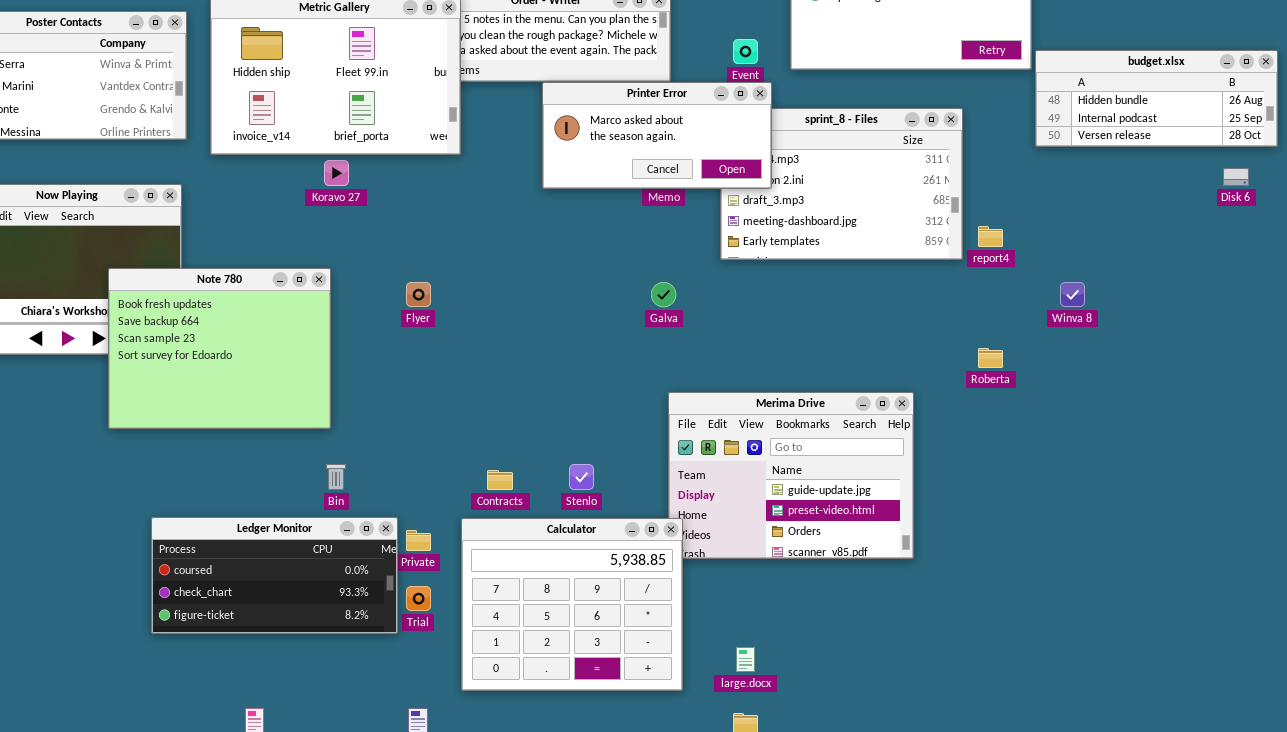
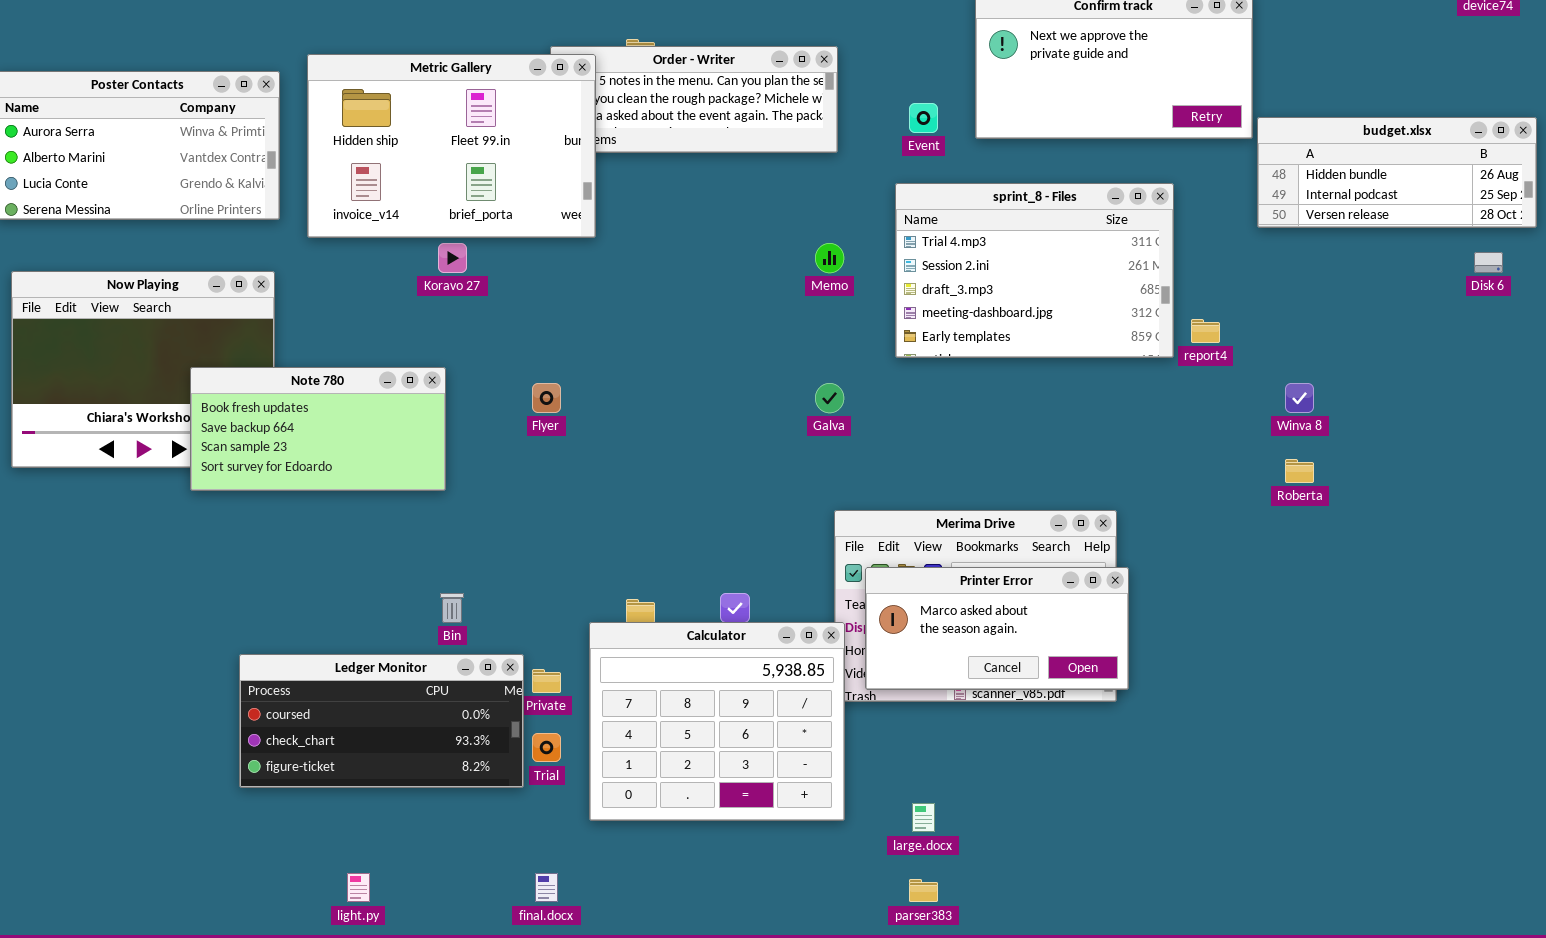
Printer Error: [542,82,772,189] -> [865,567,1129,690], moved
Note 780: [108,268,331,429] -> [190,367,446,491], resized
Roberta: [978,348,1003,368] -> [1285,459,1314,483], moved
Calculator: [461,518,683,691] -> [589,622,845,821], moved

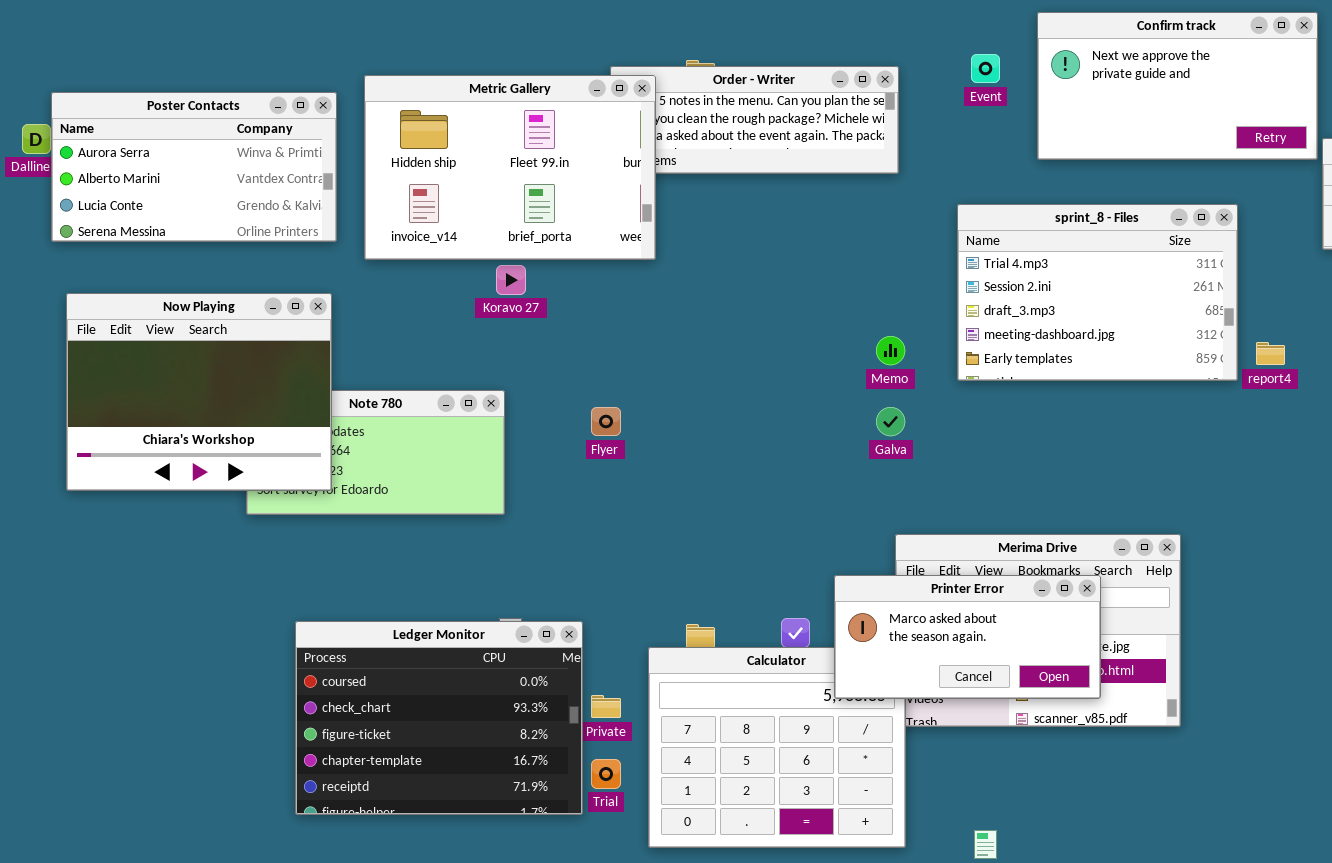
Event: [909,103,938,133] -> [971,54,1000,83], moved
Memo: [815,243,844,273] -> [876,336,905,365], moved
Now Playing: [11,271,275,468] -> [66,293,332,491], raised
Printer Error: [865,567,1129,690] -> [834,575,1101,699], moved
Ledger Monitor: [239,654,524,788] -> [295,621,583,815], resized

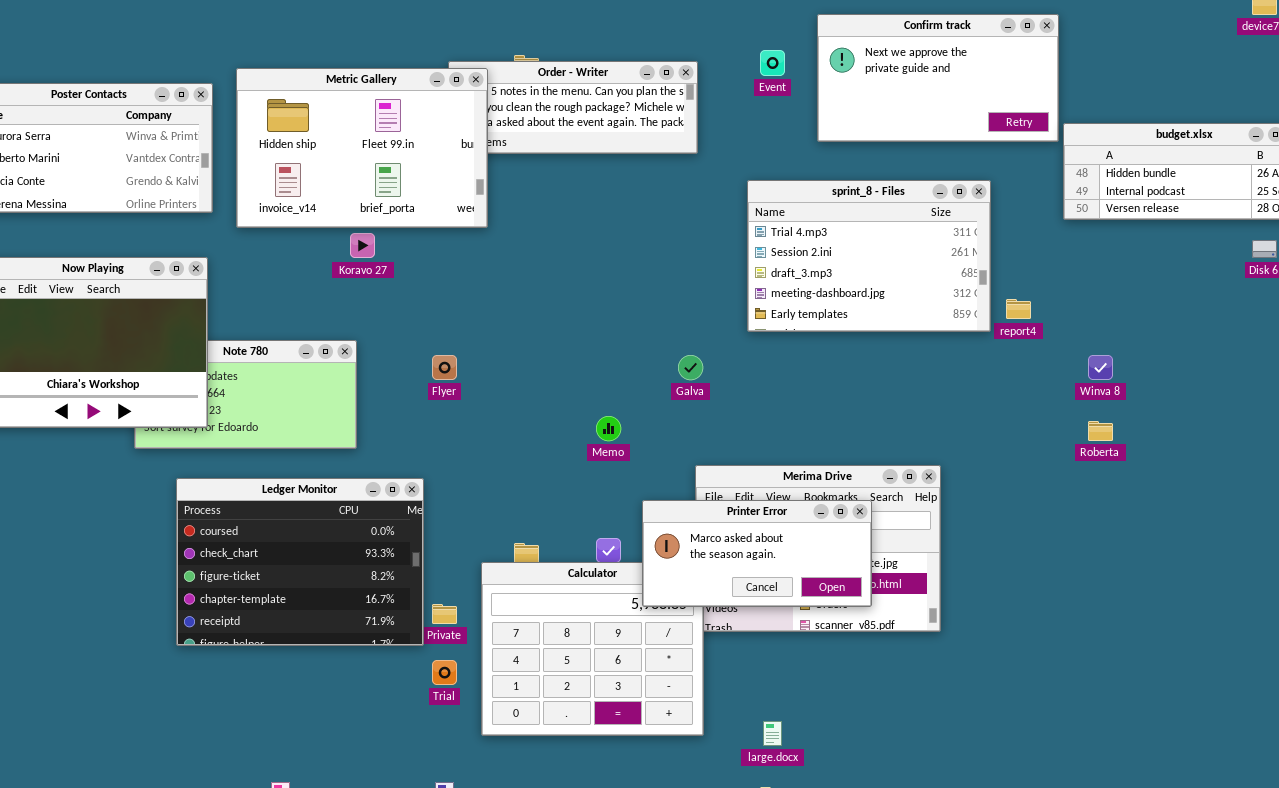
Memo: [876,336,905,365] -> [596,416,621,441], moved
Ledger Monitor: [295,621,583,815] -> [176,478,424,646], moved

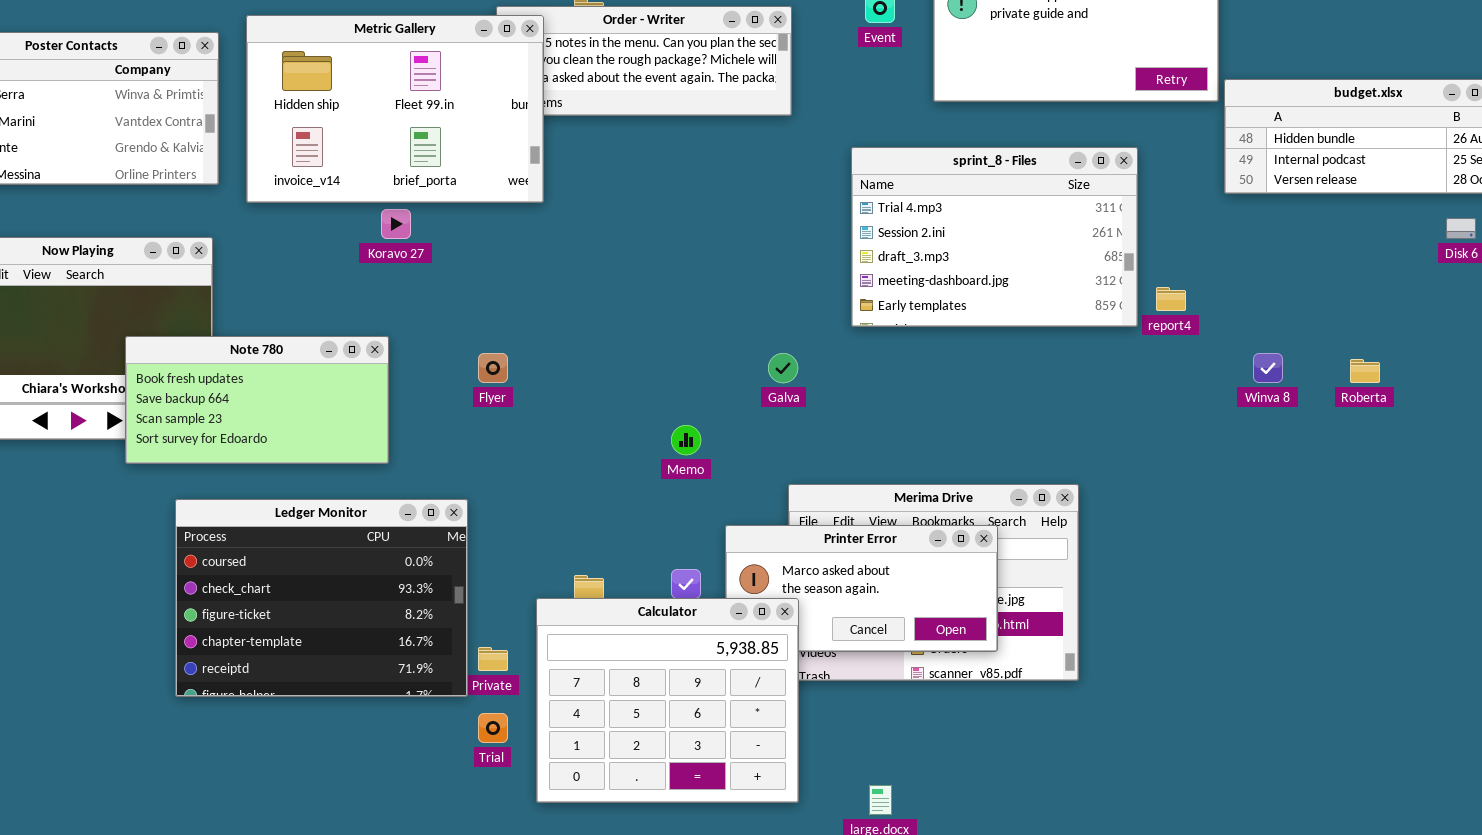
Note 780: [134,340,357,449] -> [125,336,389,464], raised
Roberta: [1088,421,1113,441] -> [1350,359,1380,383], moved
Calculator: [481,562,704,736] -> [536,598,799,803], raised

